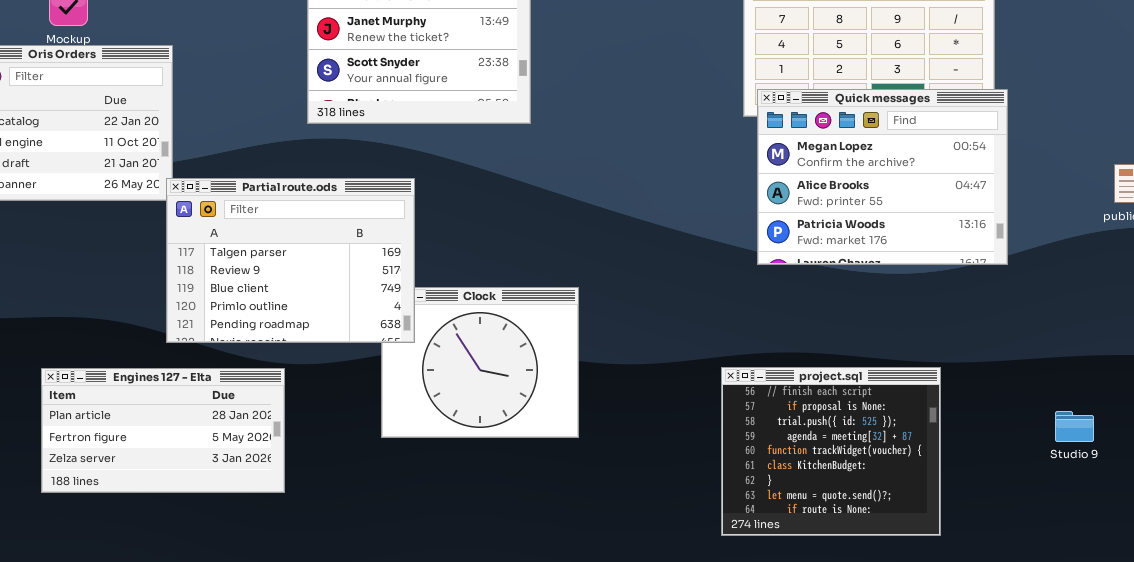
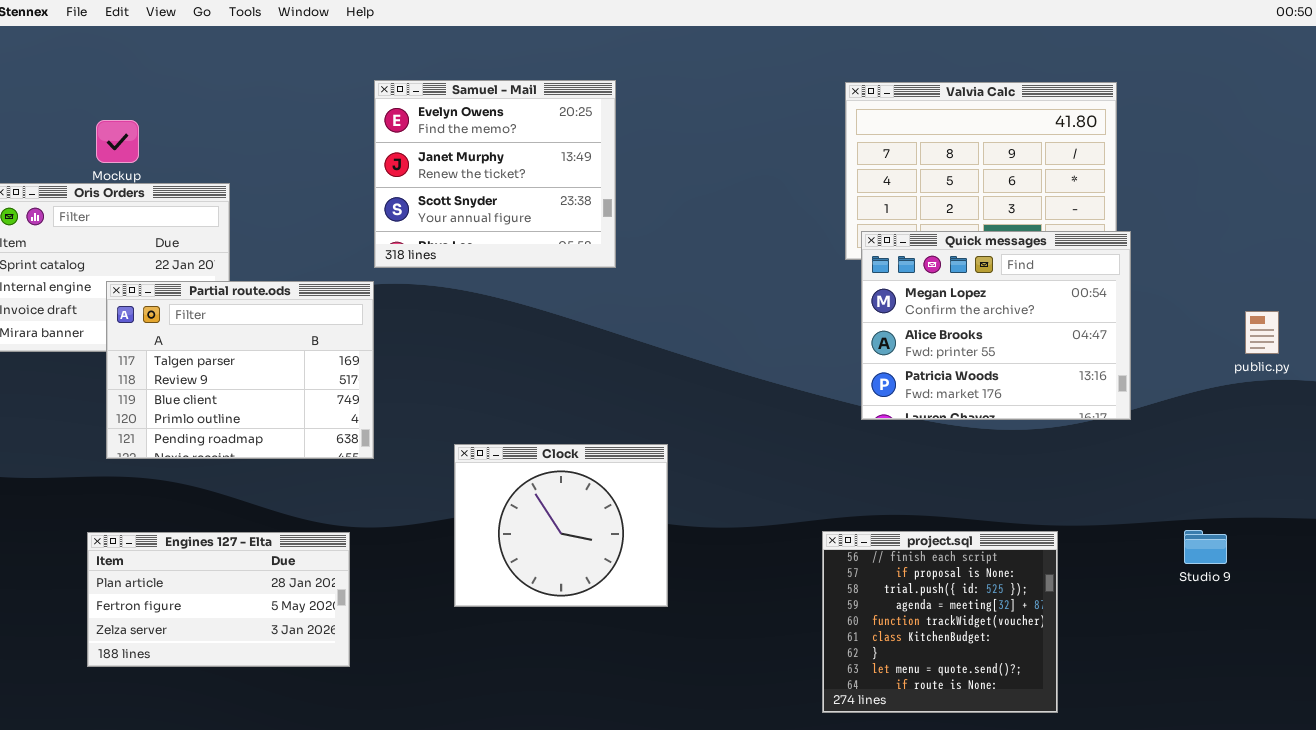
Partial route.ods: [166,178,415,343] -> [106,281,374,459], moved
Studio 9: [1055,411,1094,442] -> [1184,530,1227,564], moved

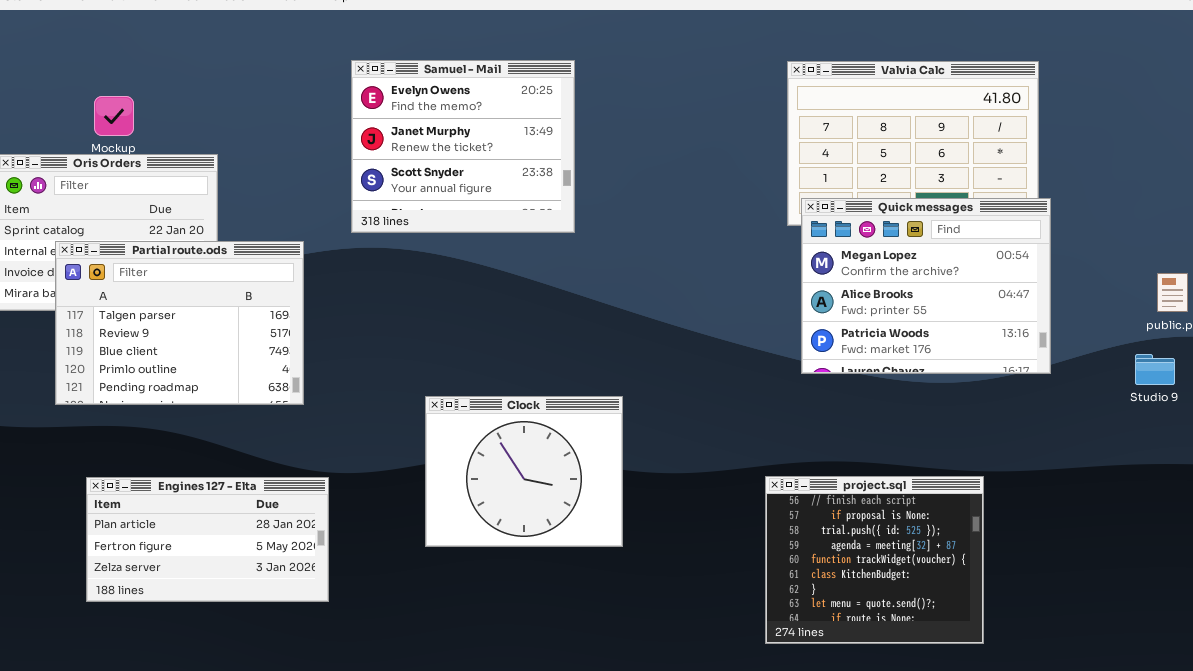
Partial route.ods: [106,281,374,459] -> [55,241,304,405], moved
Studio 9: [1184,530,1227,564] -> [1135,354,1175,385], moved

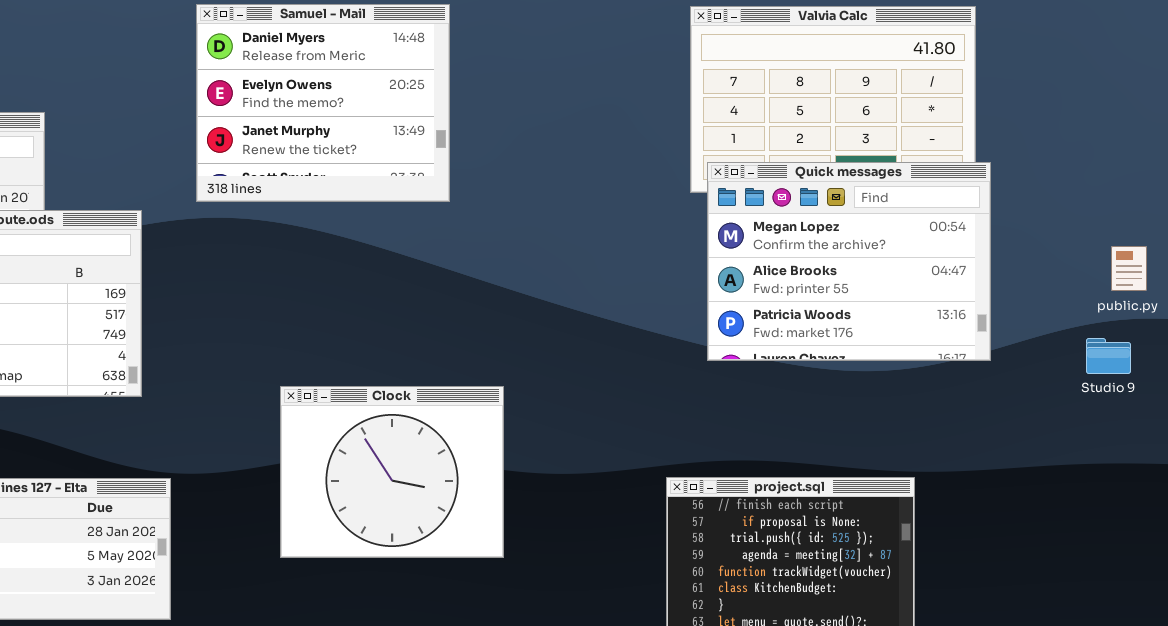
Samuel - Mail: [351,60,575,233] -> [196,4,450,202], scrolled up 1 row

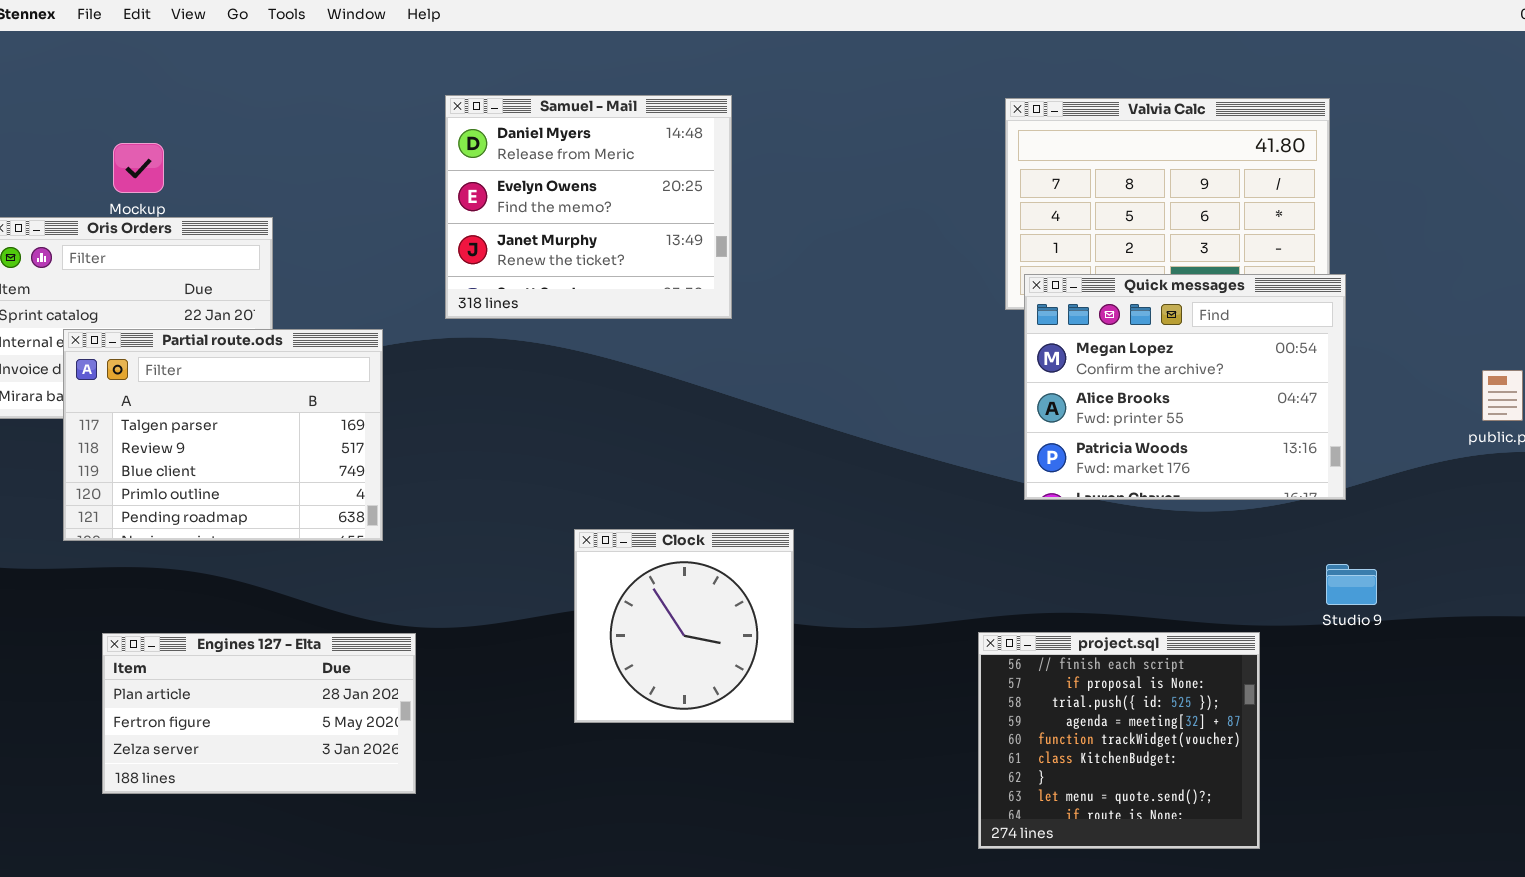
Studio 9: [1086,338,1131,374] -> [1326,564,1377,605], moved
Clock: [280,386,504,558] -> [574,529,794,723], resized

